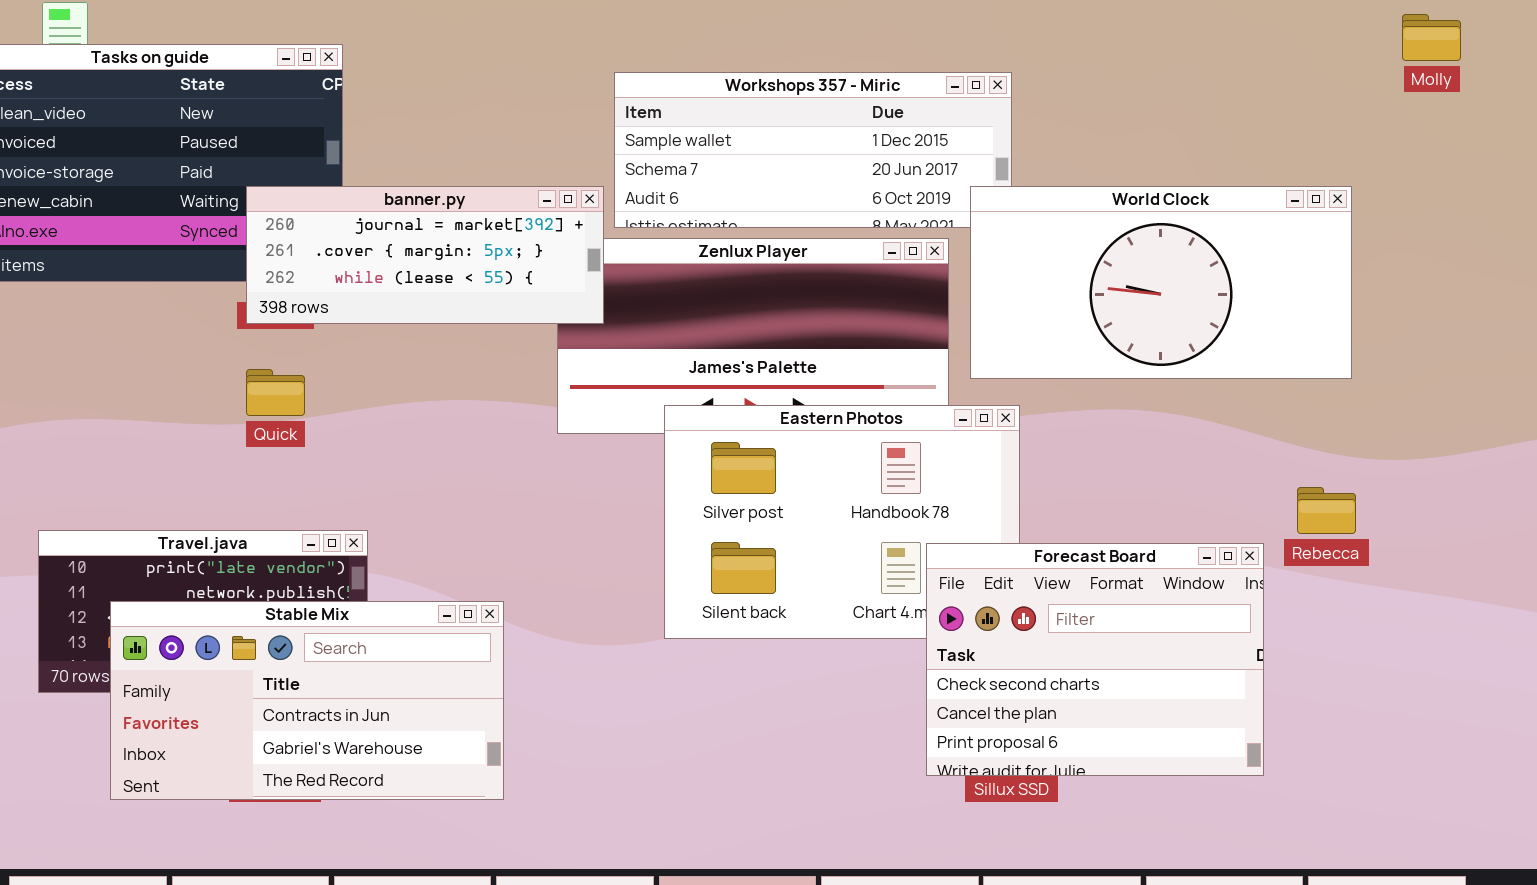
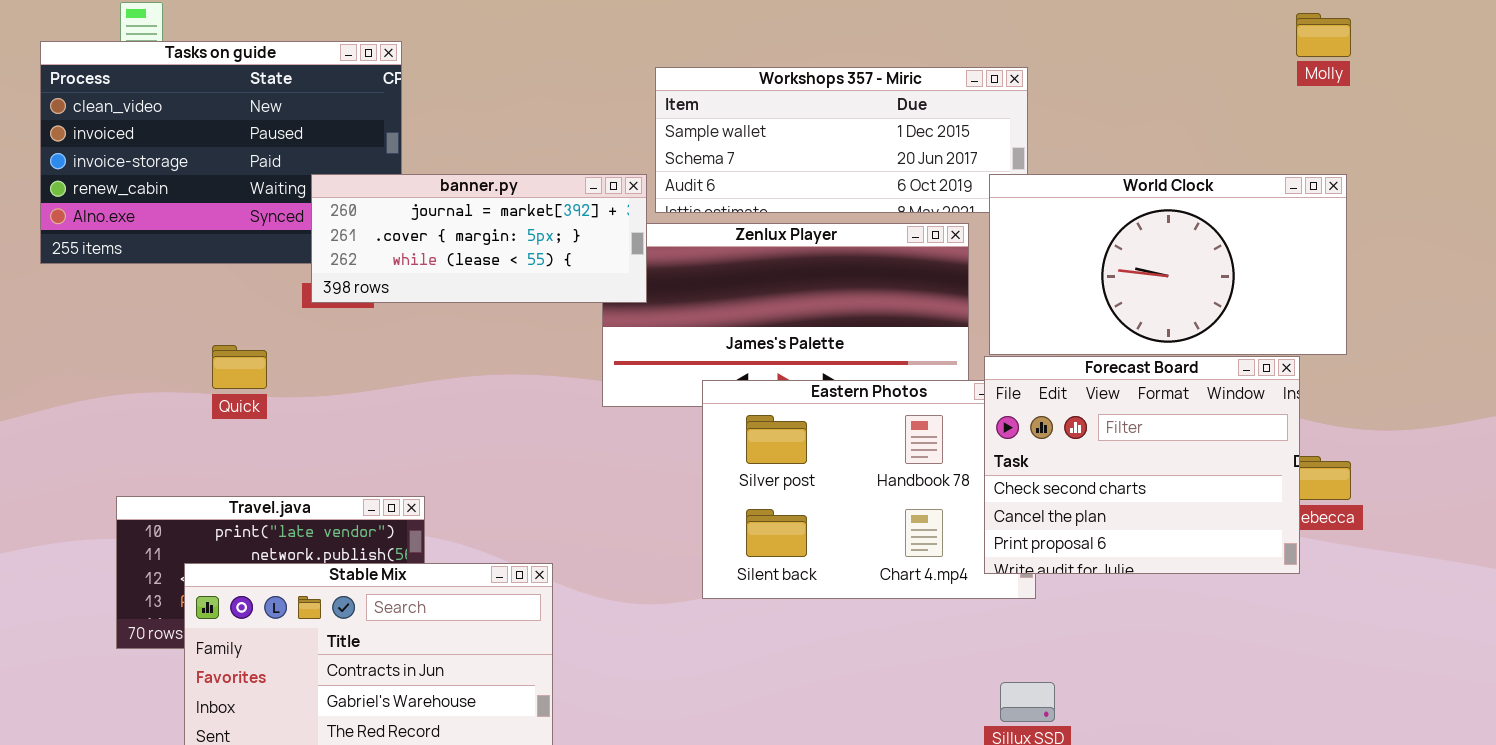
Molly: [1402,14,1461,61] -> [1296,13,1351,57], moved
Quick: [246,369,305,416] -> [212,345,267,389], moved
Forecast Board: [926,543,1264,776] -> [984,356,1300,574], moved

